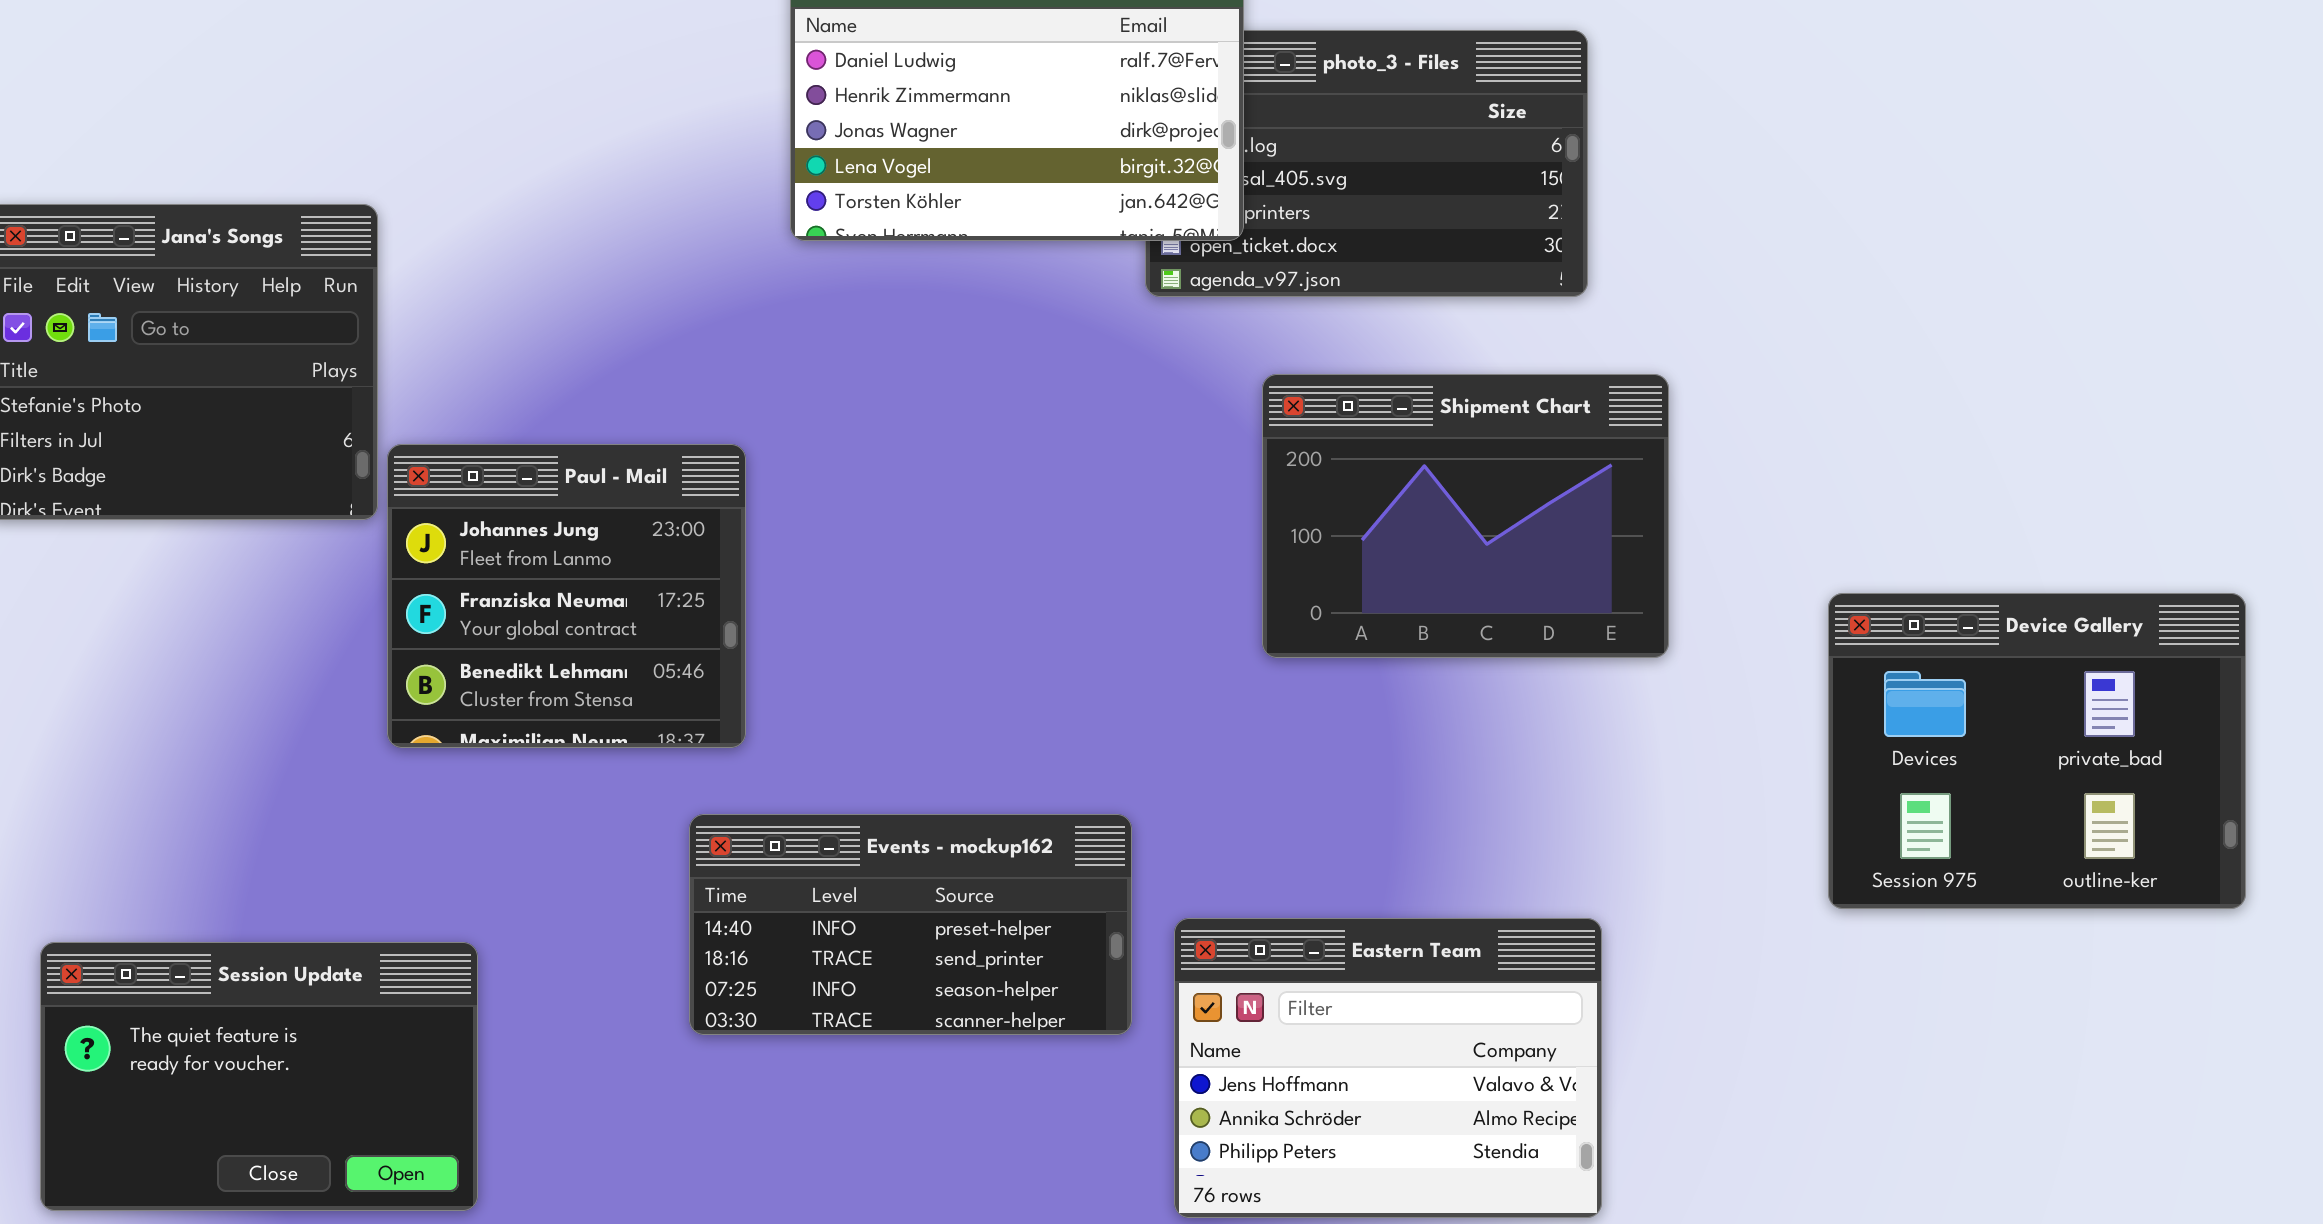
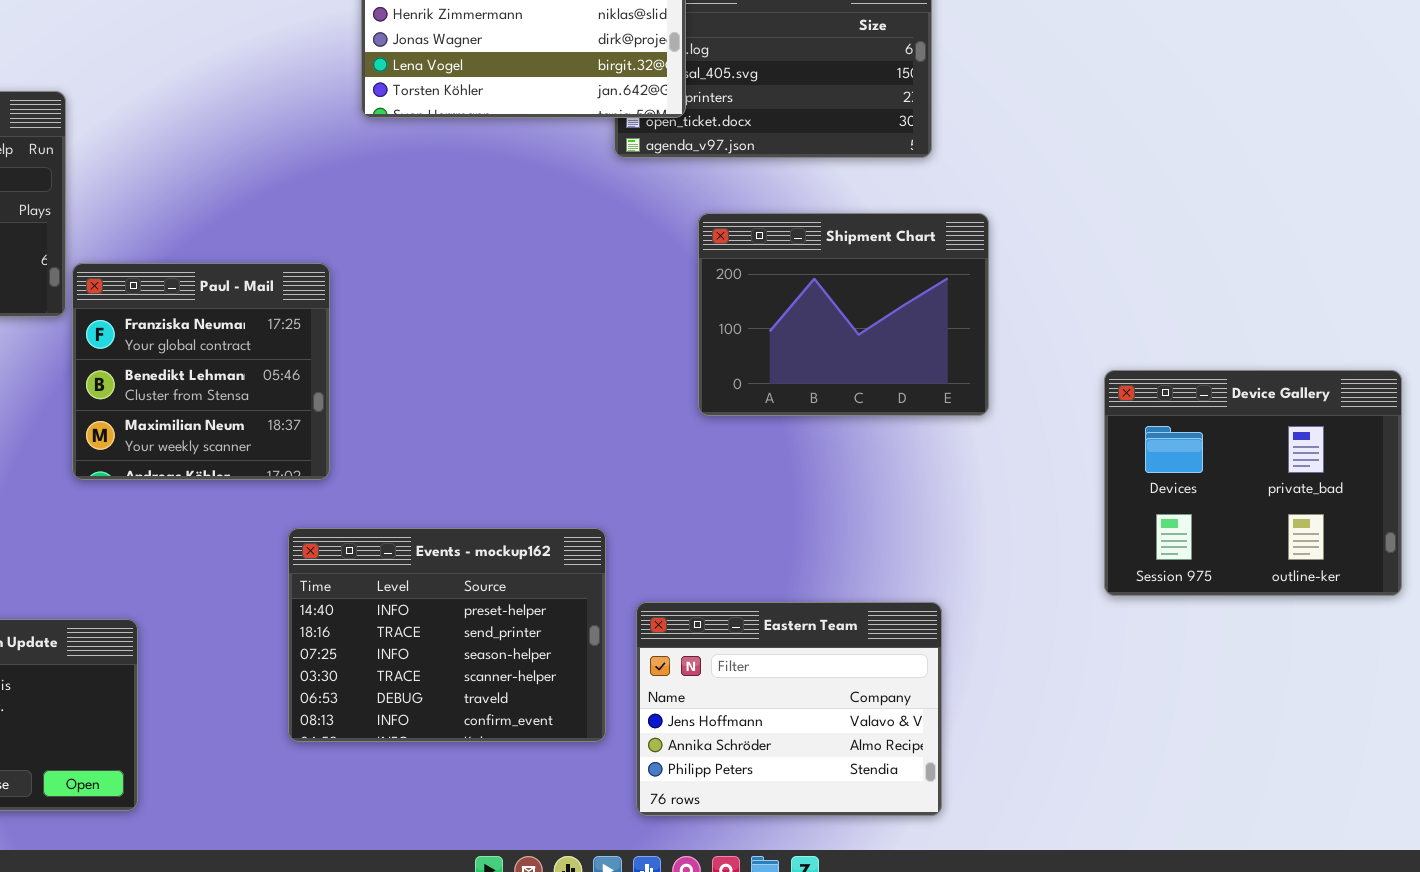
Paul - Mail: [387,444,746,748] -> [72,263,330,480], scrolled down 1 row
Events - mockup162: [689,814,1132,1035] -> [288,528,606,742], resized

